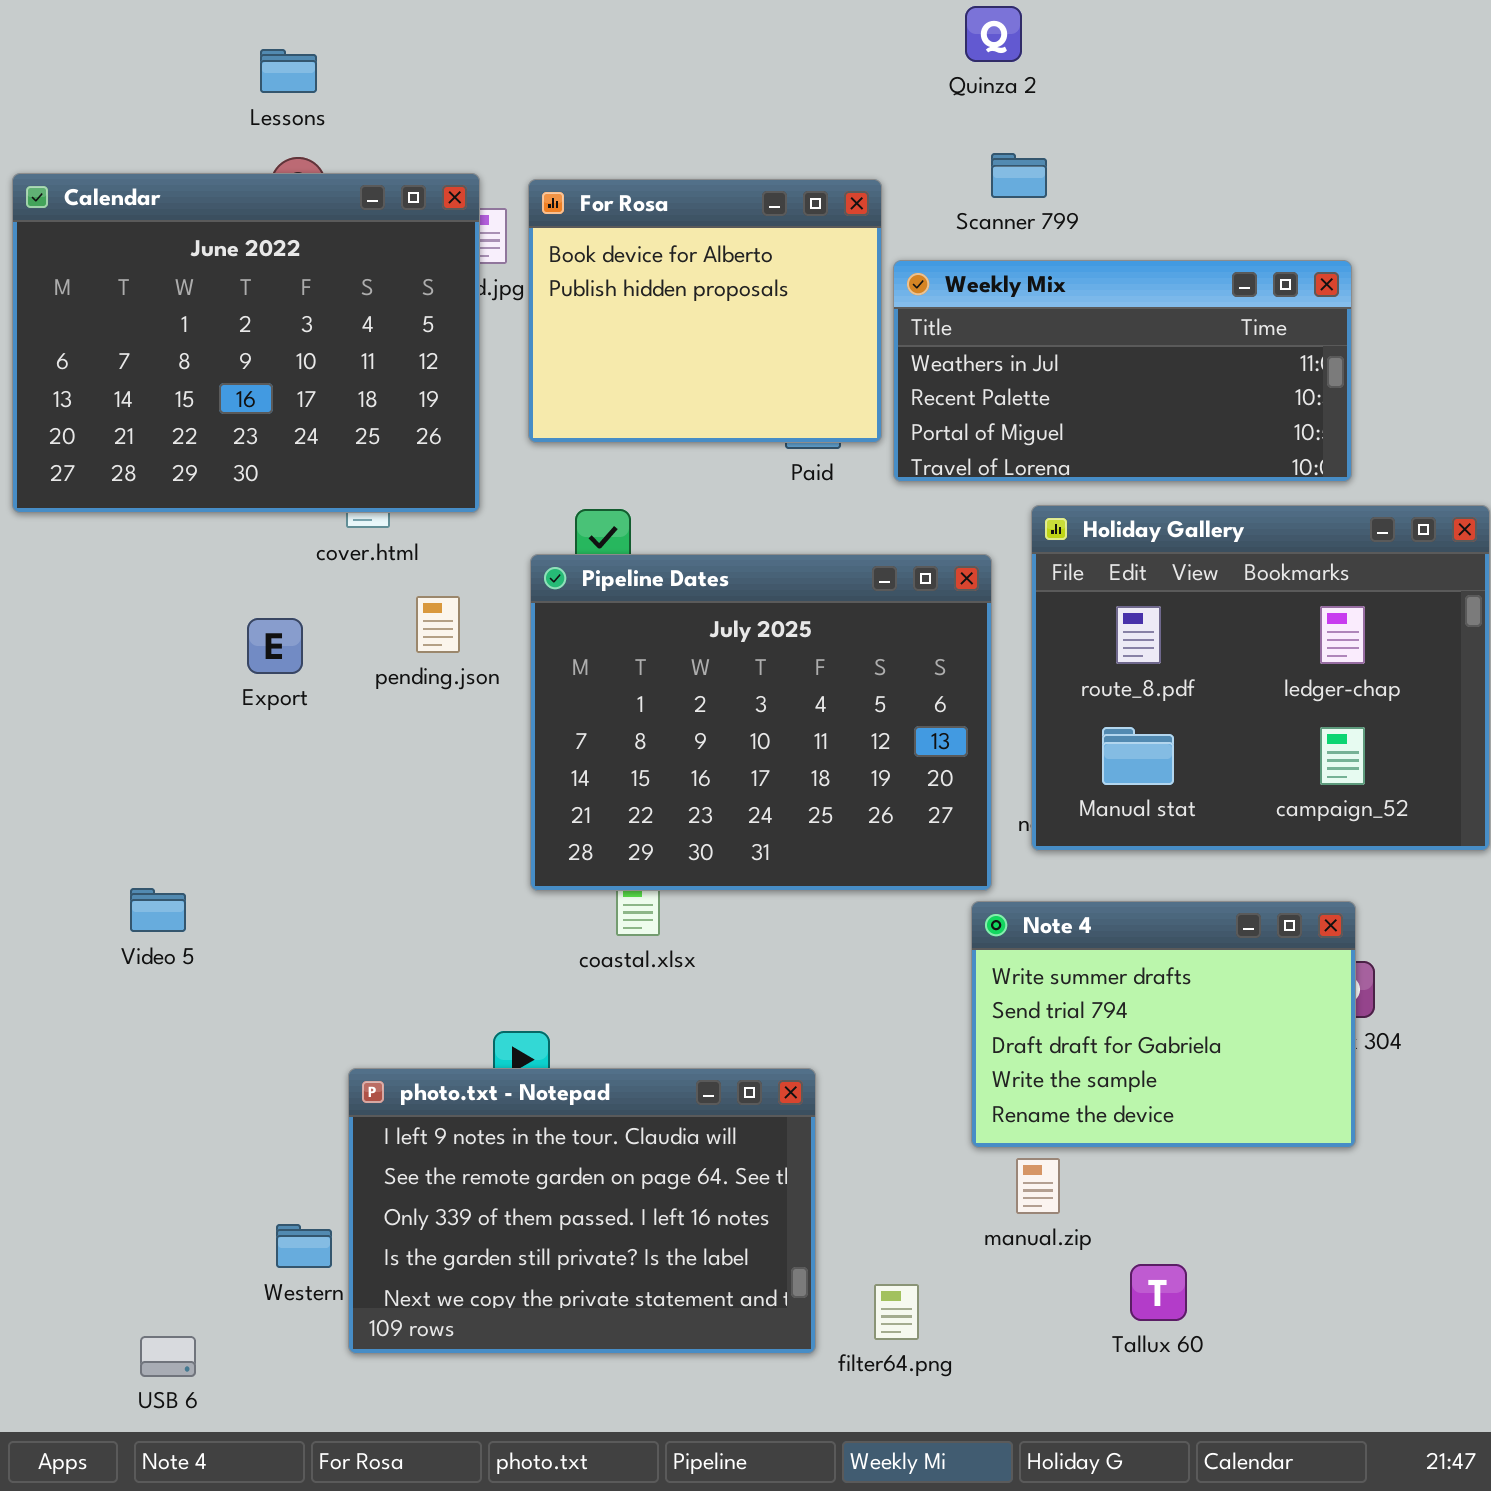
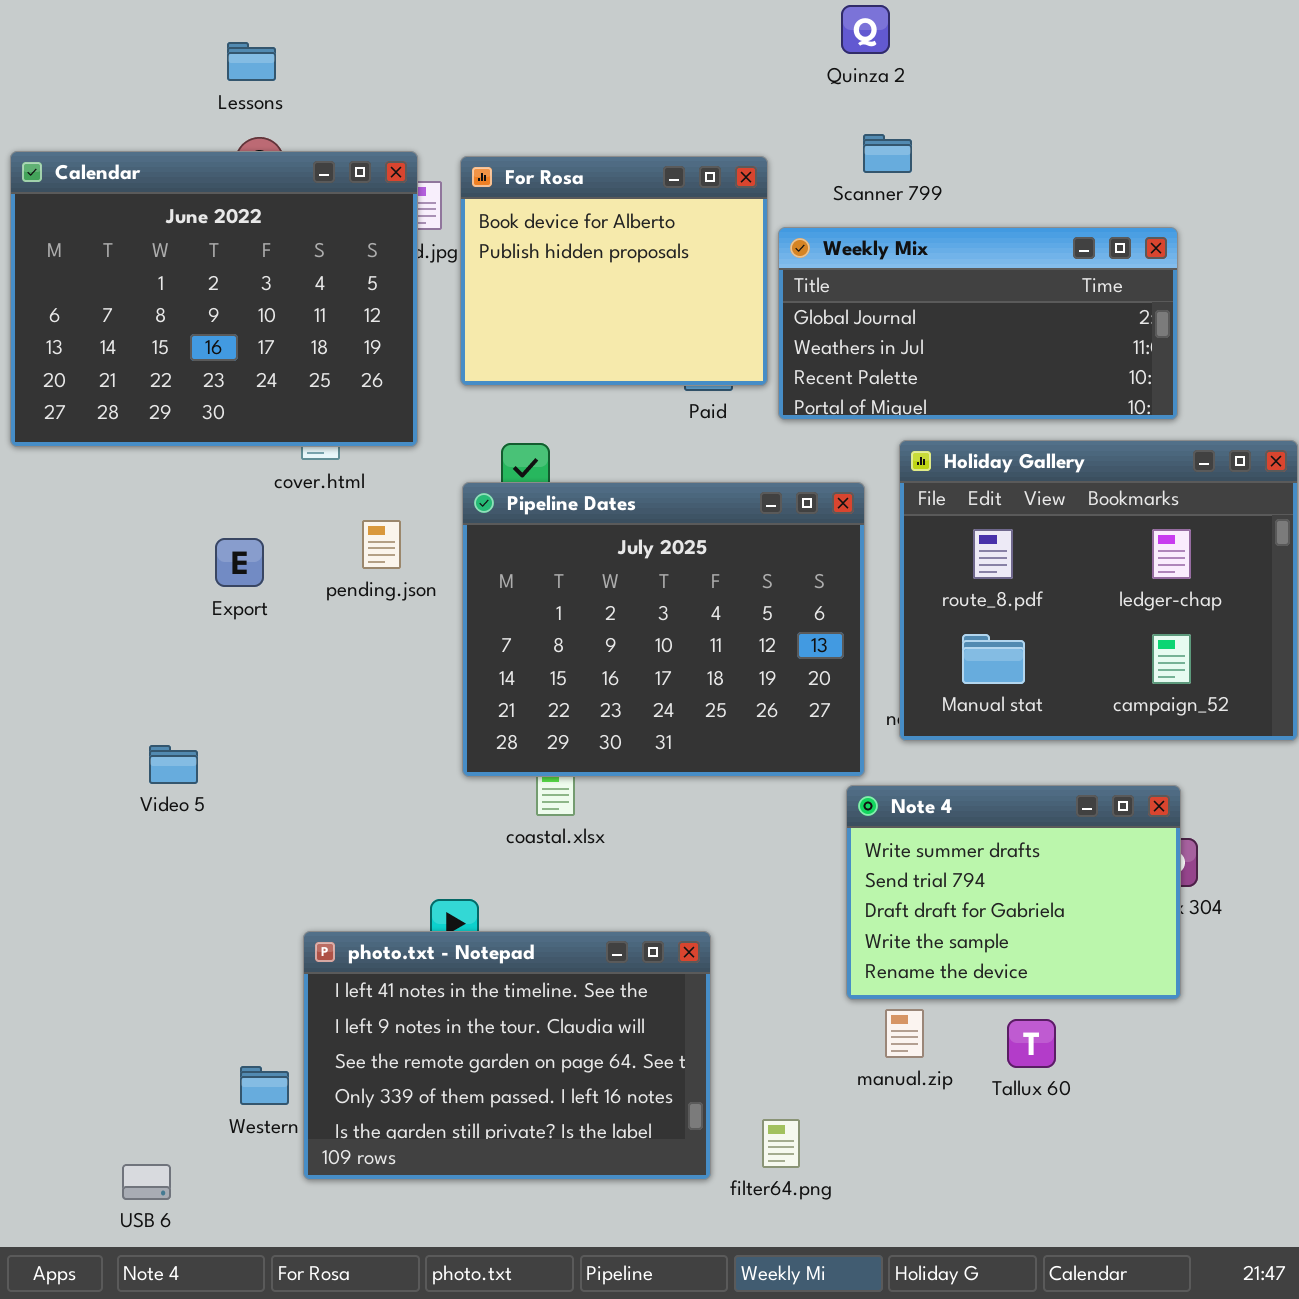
Weekly Mix: [893,260,1352,482] -> [778,227,1178,420], scrolled up 1 row
Video 5: [130,888,186,932] -> [149,745,198,784], moved
photo.txt - Notepad: [348,1068,816,1354] -> [303,931,711,1180], scrolled up 1 row
Tallux 60: [1130,1264,1187,1321] -> [1007,1019,1056,1068], moved

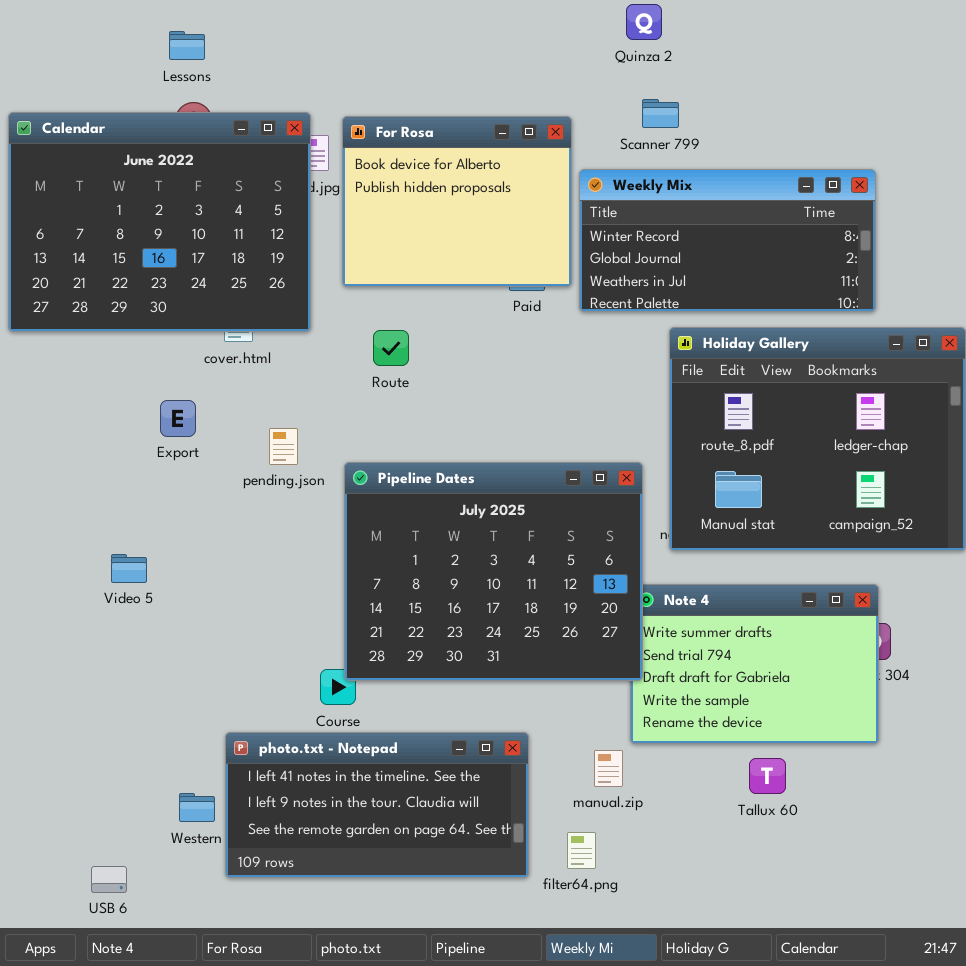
Weekly Mix: [778,227,1178,420] -> [579,169,876,312], scrolled up 1 row
Pipeline Dates: [462,482,865,777] -> [344,462,643,681], moved
pending.json: [362,520,401,569] -> [269,428,298,465], moved
photo.txt - Notepad: [303,931,711,1180] -> [225,732,529,878], resized
manual.zip: [885,1009,924,1058] -> [594,750,623,787], moved

